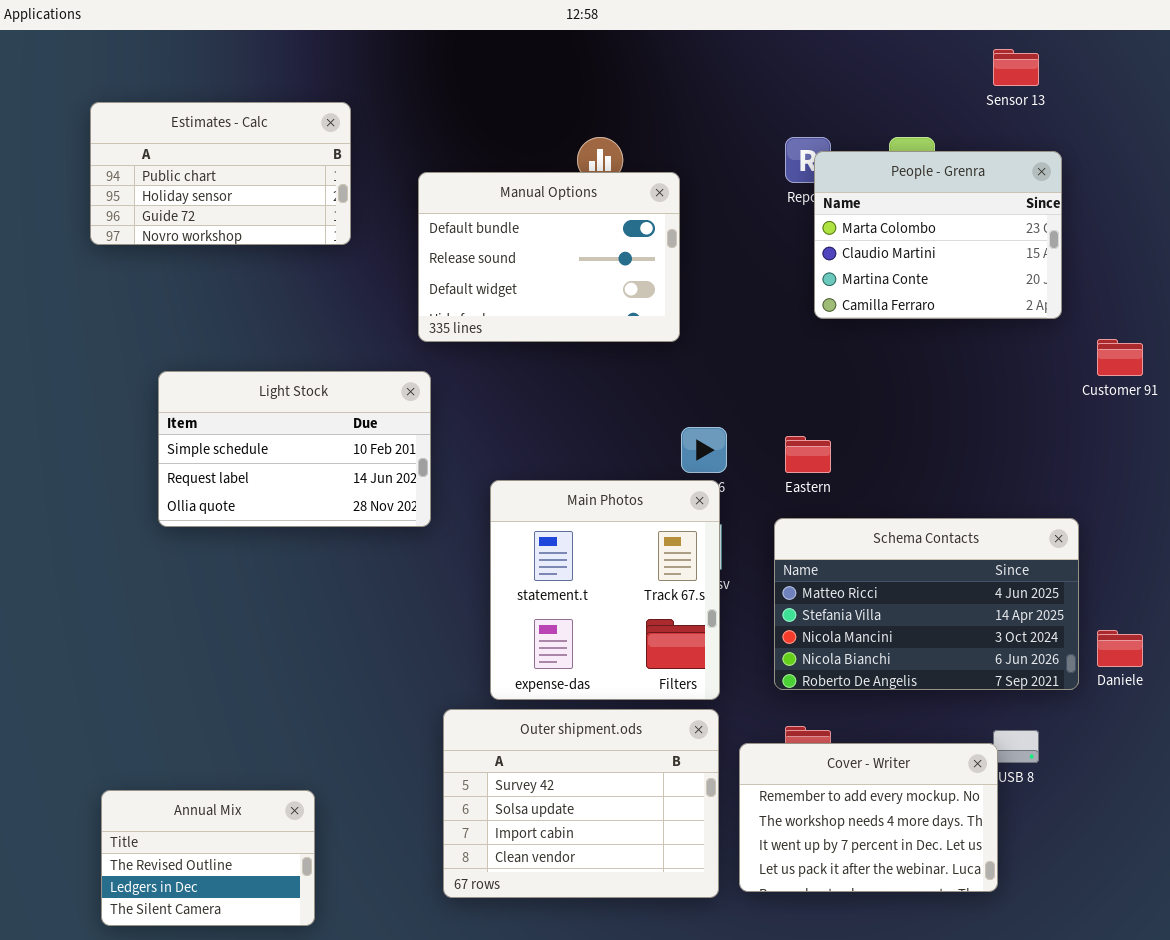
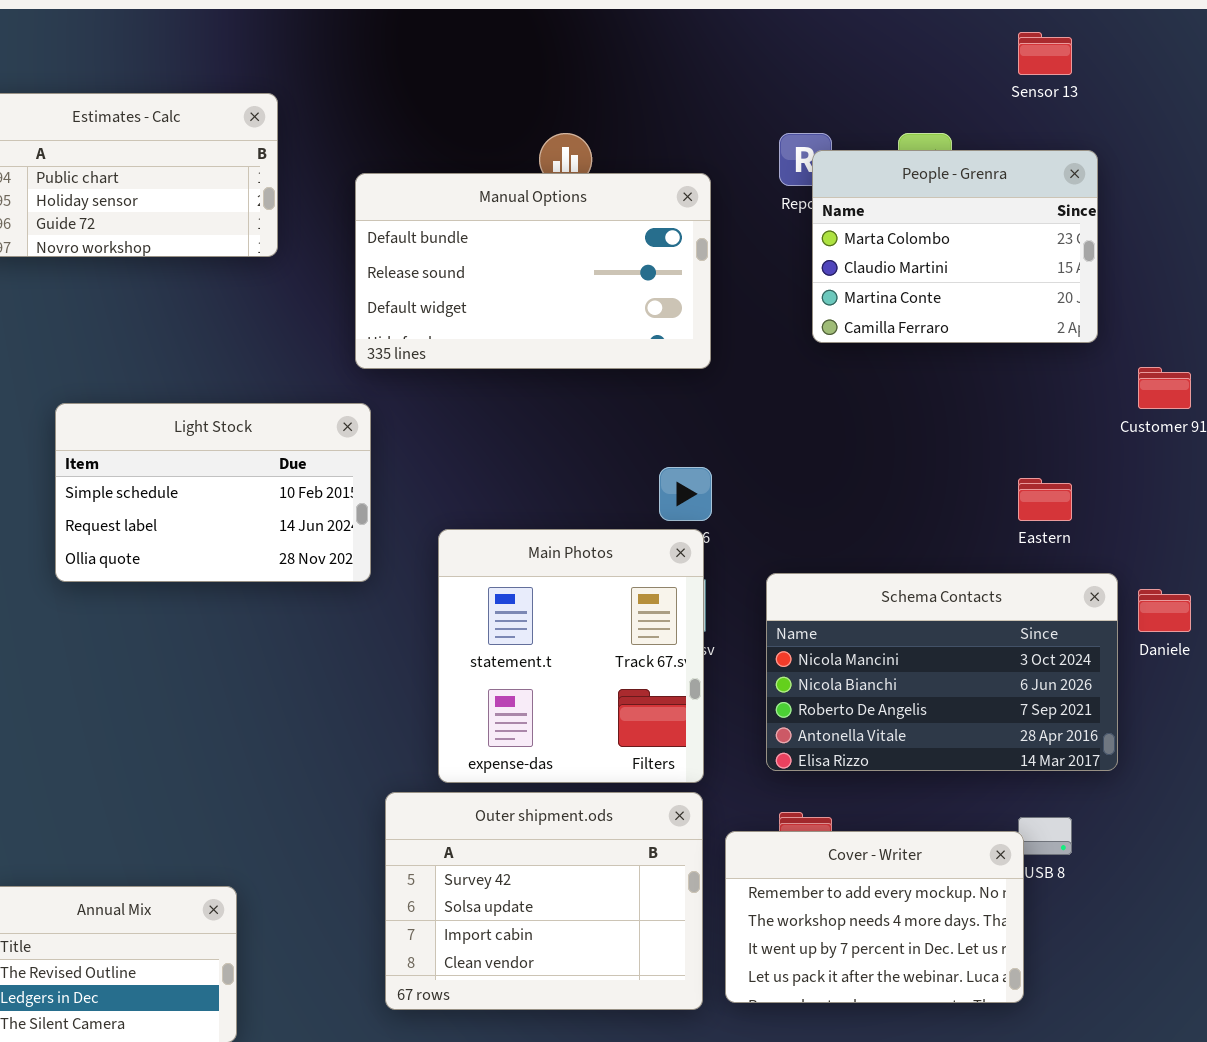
Manual Options: [418,172,680,342] -> [355,173,711,369], resized
Eastern: [785,436,831,473] -> [1018,478,1072,521], moved
Schema Contacts: [774,518,1079,690] -> [766,573,1118,771], scrolled down 2 rows
Daniele: [1097,630,1143,667] -> [1138,589,1191,632], moved

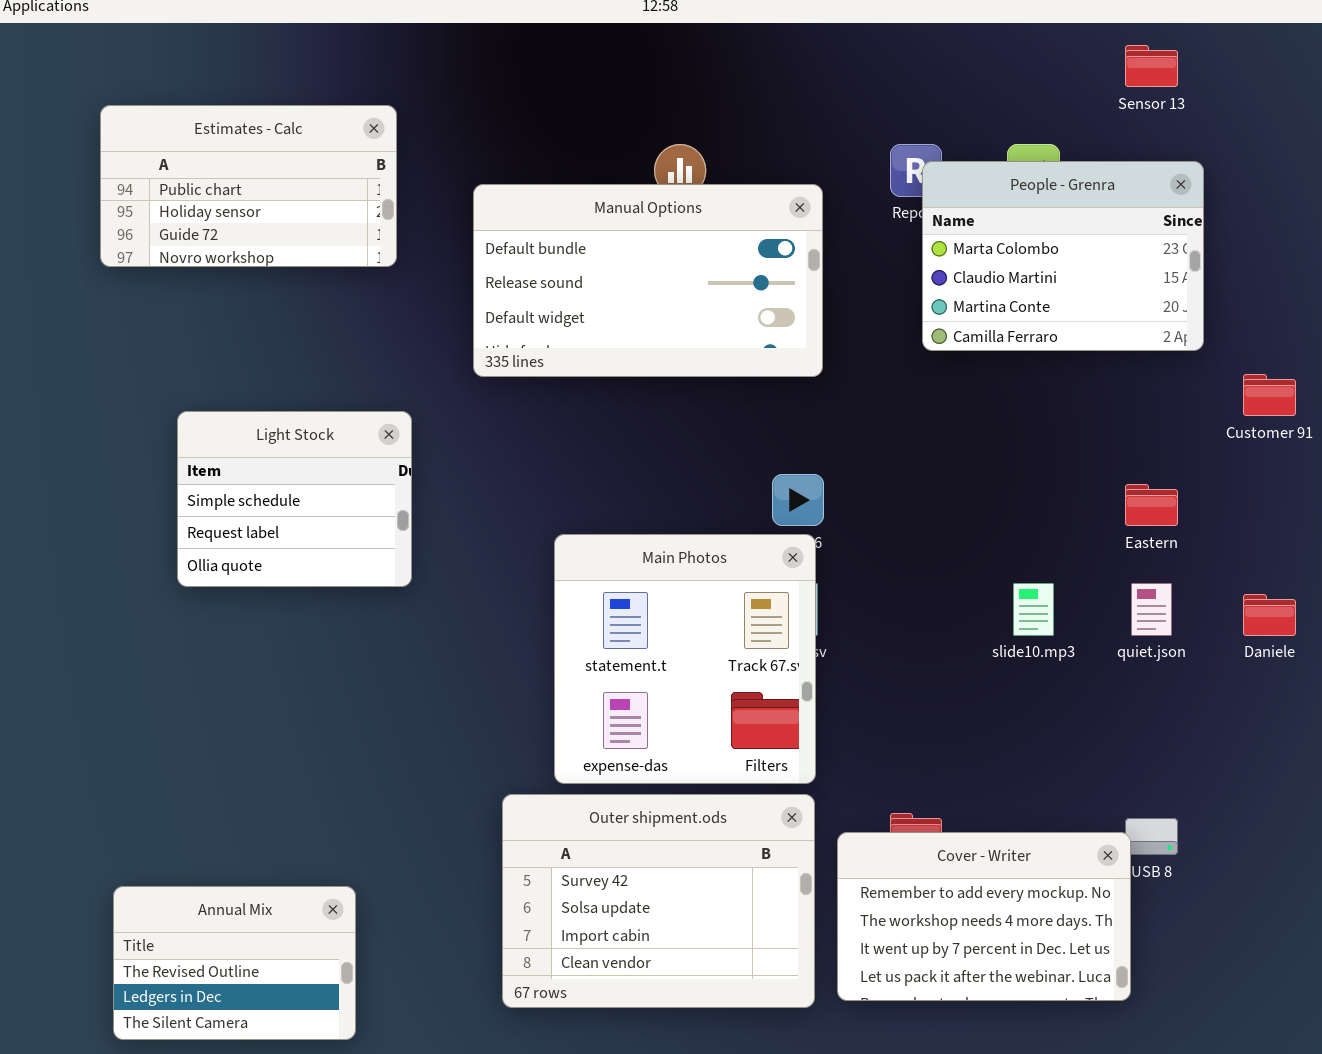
Light Stock: [55,403,371,582] -> [177,411,412,587], resized
Schema Contacts: [766,573,1118,771] -> none, closed

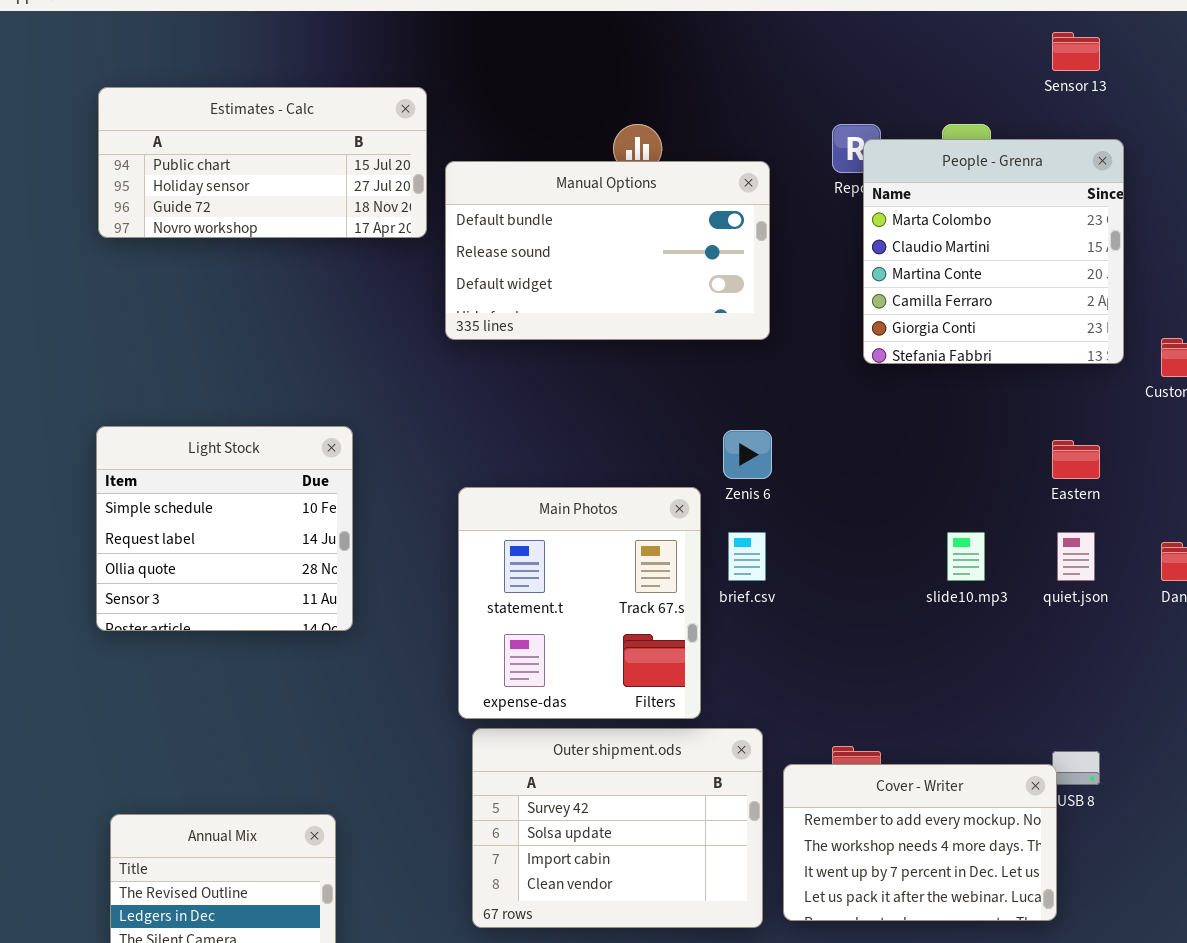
Estimates - Calc: [100,105,397,267] -> [98,87,427,238], resized
People - Grenra: [922,161,1204,351] -> [863,139,1124,364], resized
Light Stock: [177,411,412,587] -> [96,426,353,631], moved, resized
Main Photos: [554,534,816,784] -> [458,487,701,719], moved

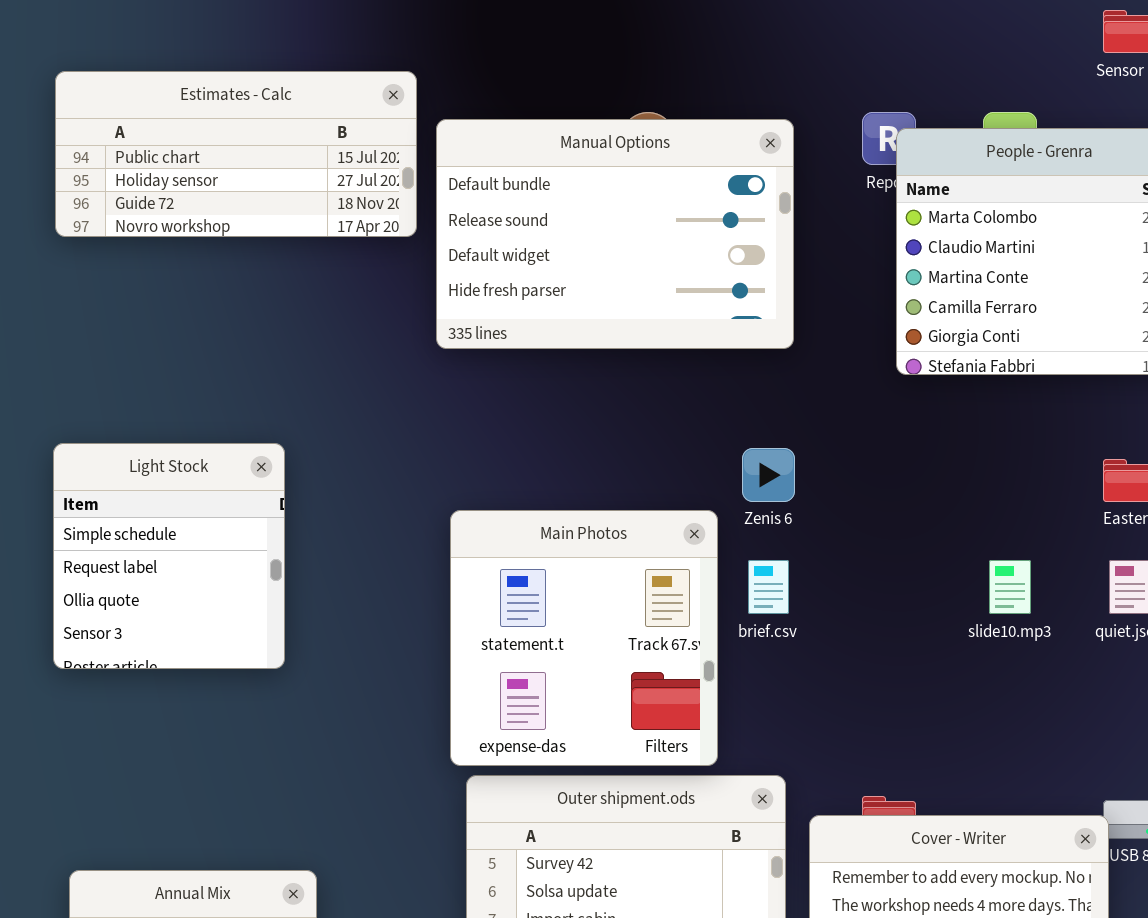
Manual Options: [445,161,770,340] -> [436,119,794,349], resized
Light Stock: [96,426,353,631] -> [53,443,285,669], resized

